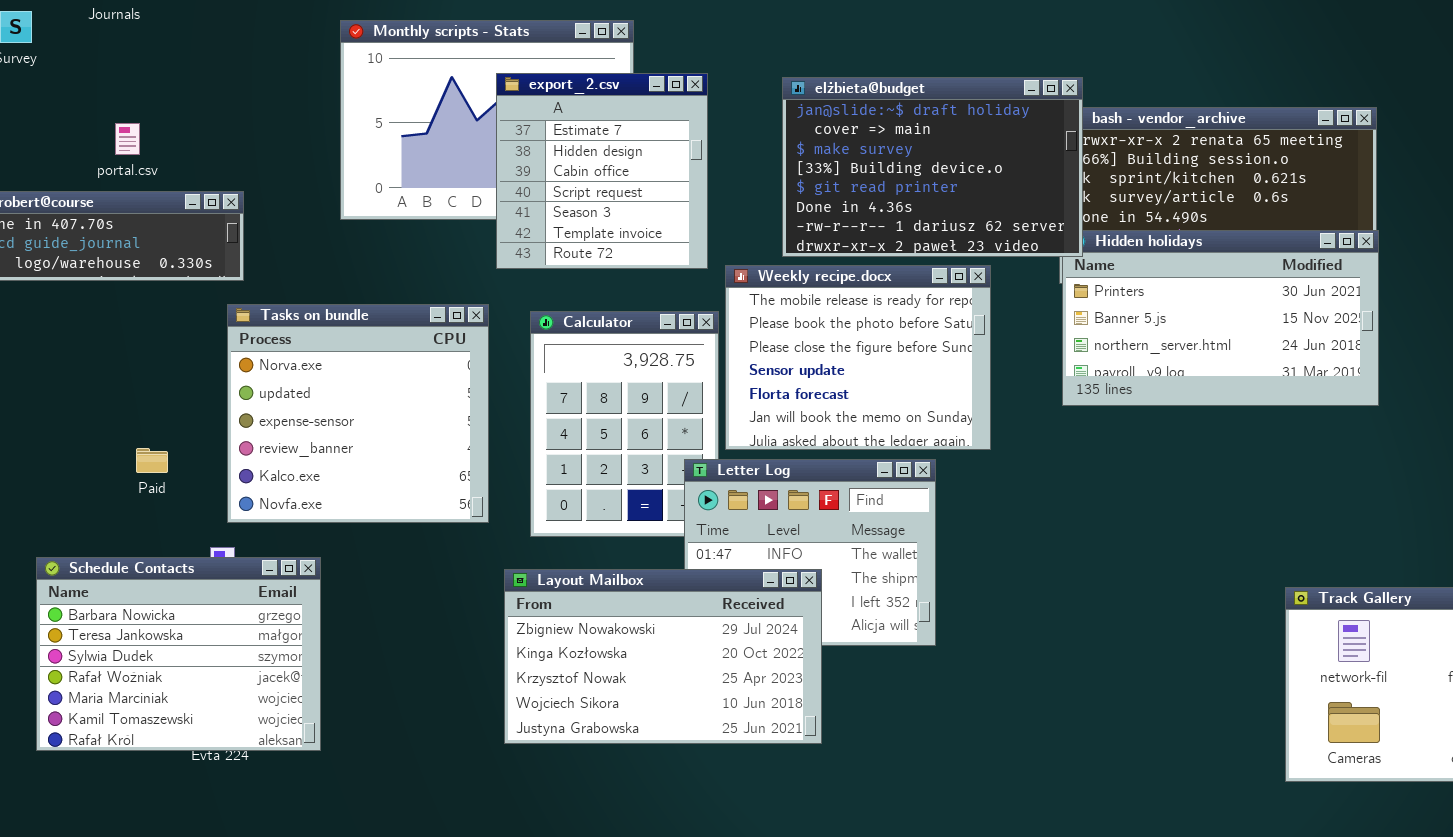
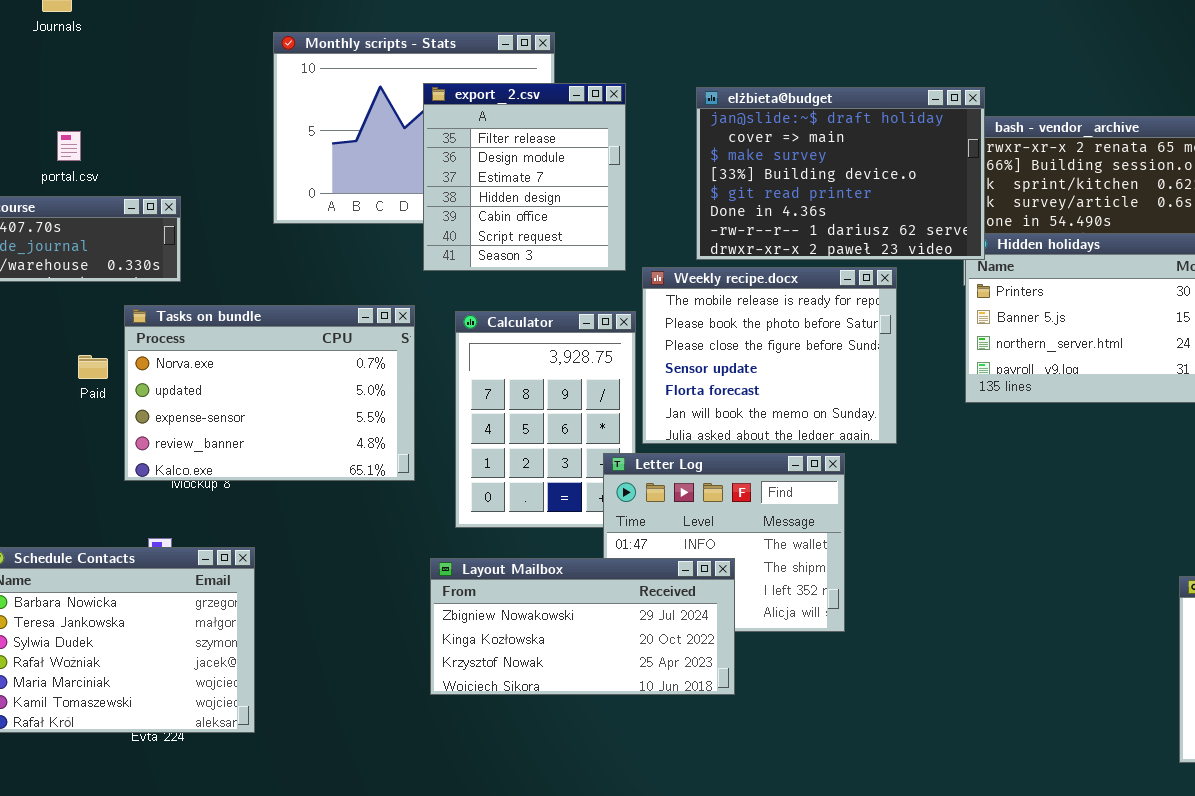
export_2.csv: [496,73,708,269] -> [423,83,626,271], scrolled up 2 rows
Tasks on bundle: [227,304,489,523] -> [124,305,415,481], resized
Paid: [136,448,168,473] -> [78,355,108,379], moved
Layout Mailbox: [504,569,822,744] -> [430,558,735,695], resized

